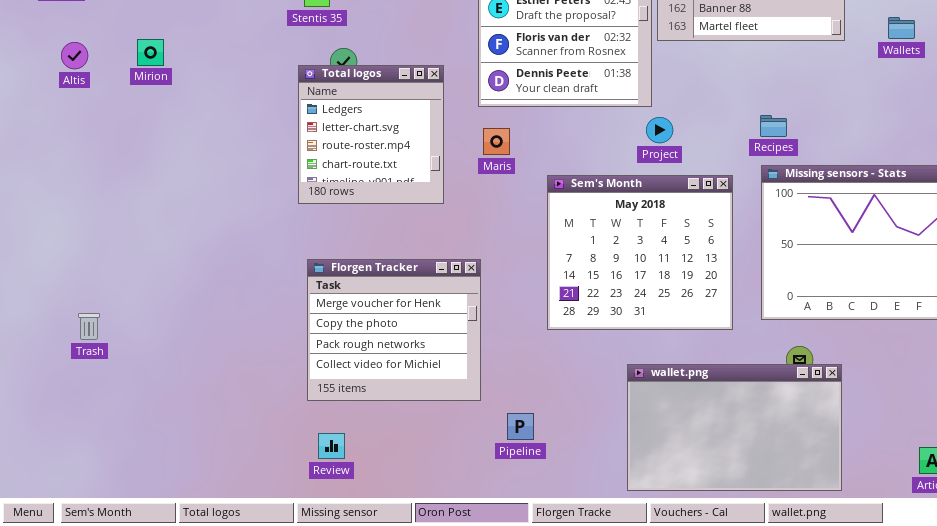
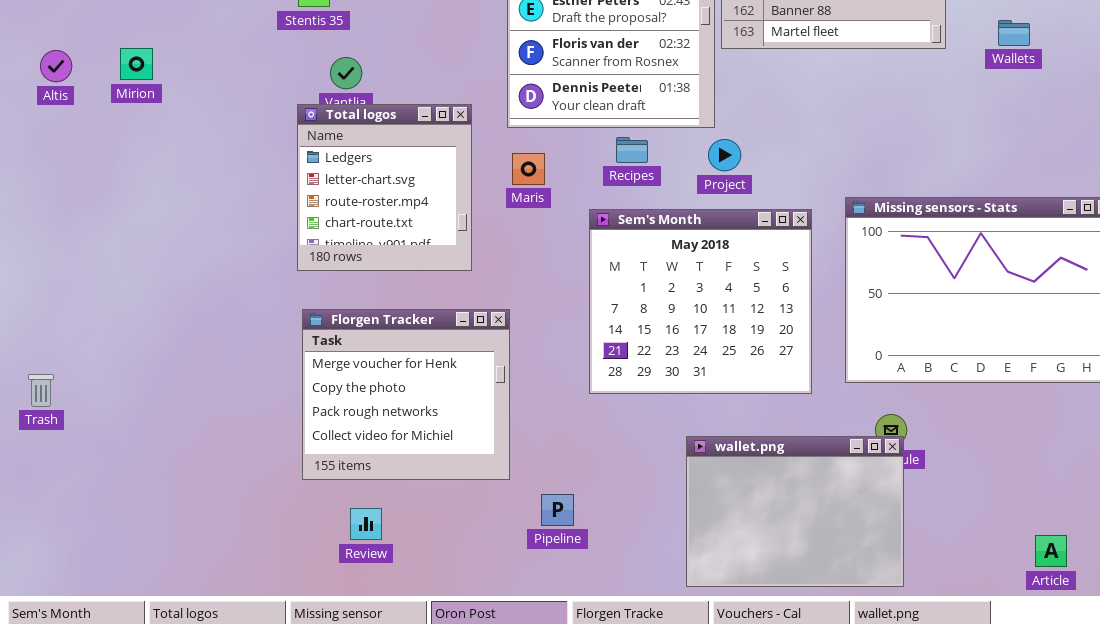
Mirion: [137,39,164,66] -> [120,48,153,80], moved
Altis: [61,42,88,69] -> [40,50,72,82], moved
Total logos: [298,65,444,204] -> [297,104,472,271], moved
Recipes: [760,115,787,137] -> [616,137,648,163], moved
wallet.png: [627,364,842,491] -> [686,436,904,587], resized
Review: [318,433,345,459] -> [350,508,382,540], moved

